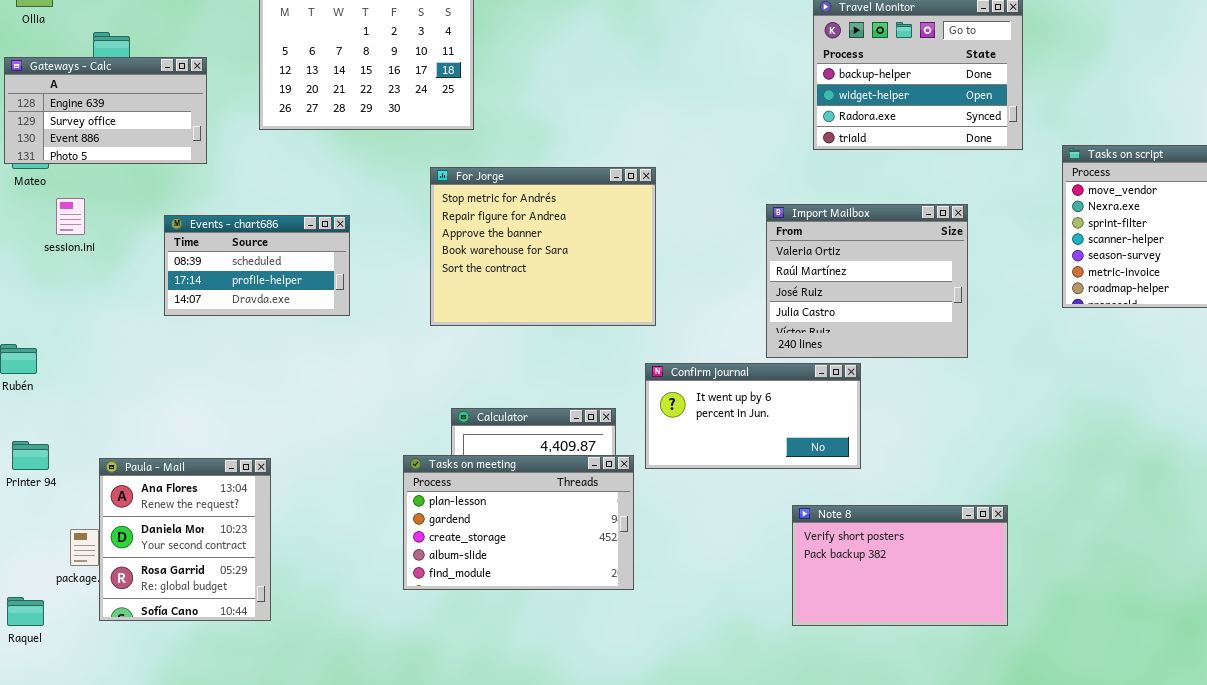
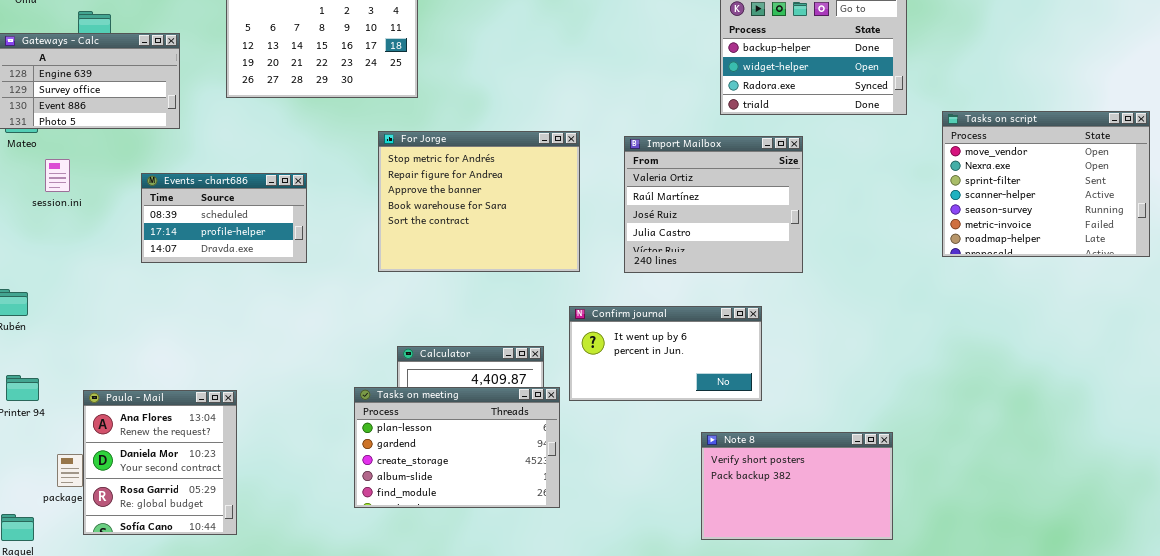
Import Mailbox: [766,204,968,358] -> [624,136,803,273], moved

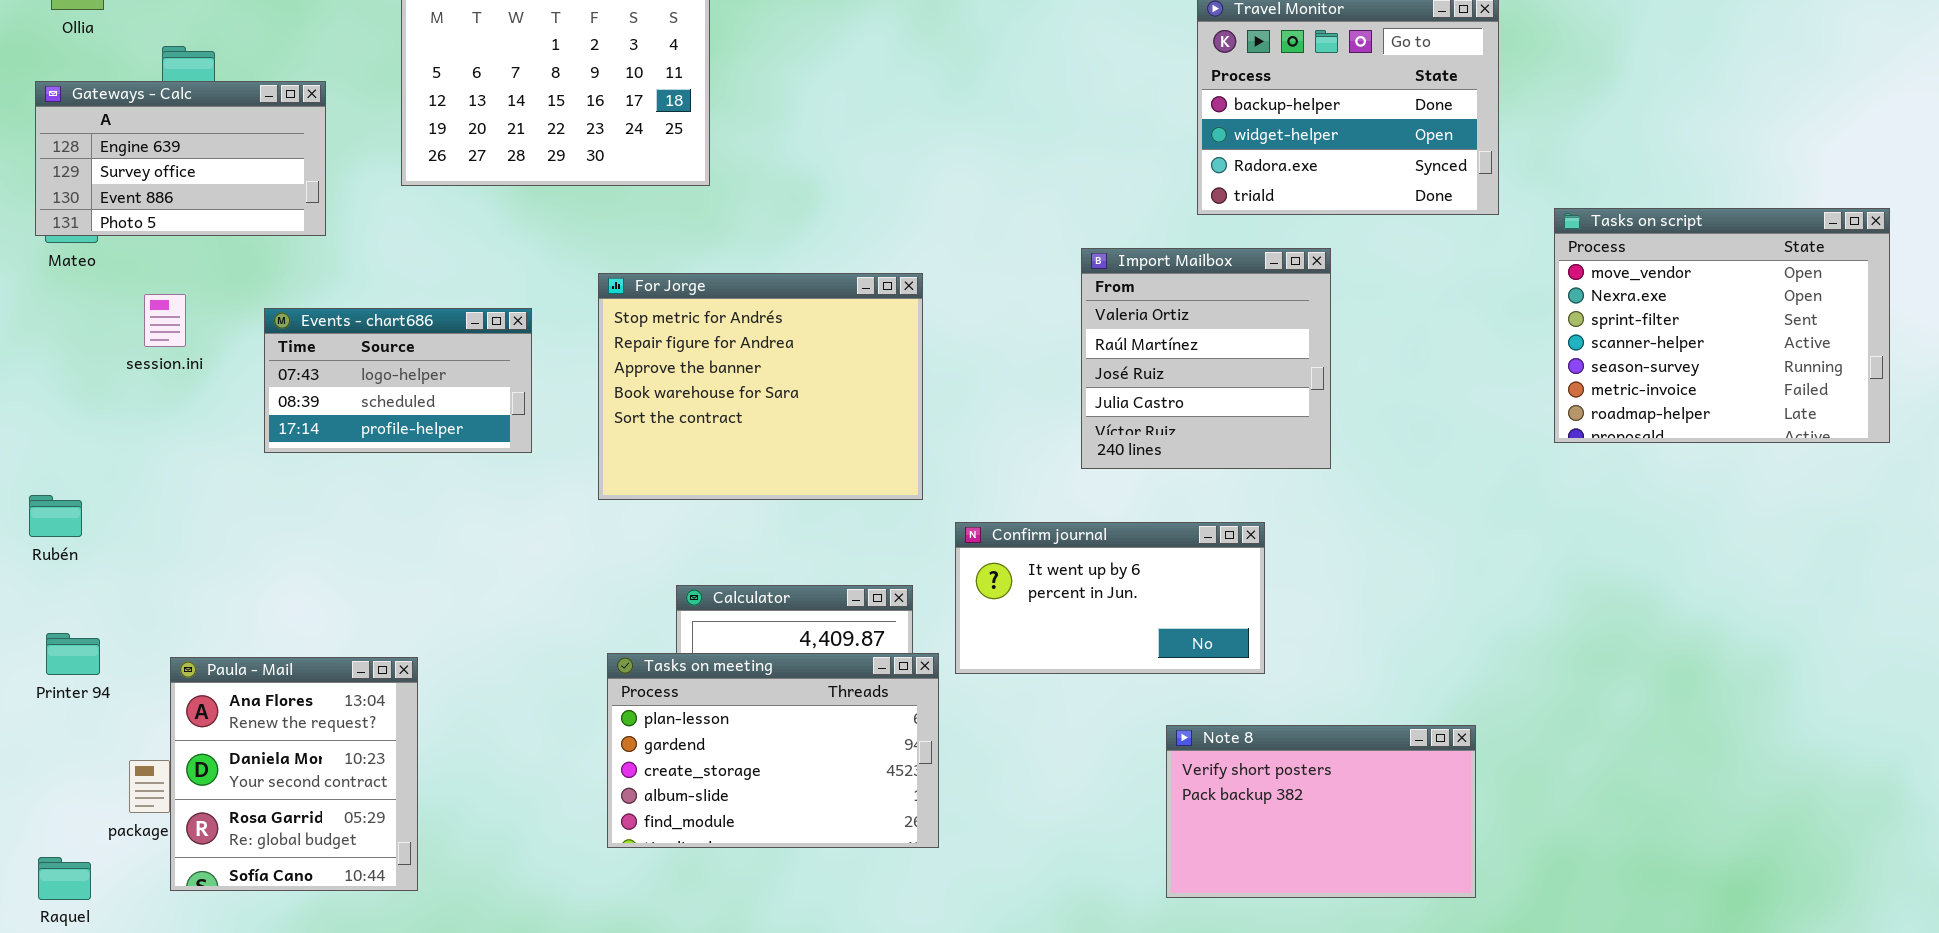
For Jorge: [378,131,580,272] -> [598,273,923,500], moved
Import Mailbox: [624,136,803,273] -> [1081,248,1331,469], resized
session.ini: [45,159,70,192] -> [144,294,186,347], moved
Events - chart686: [141,173,307,263] -> [264,308,532,453], scrolled up 1 row

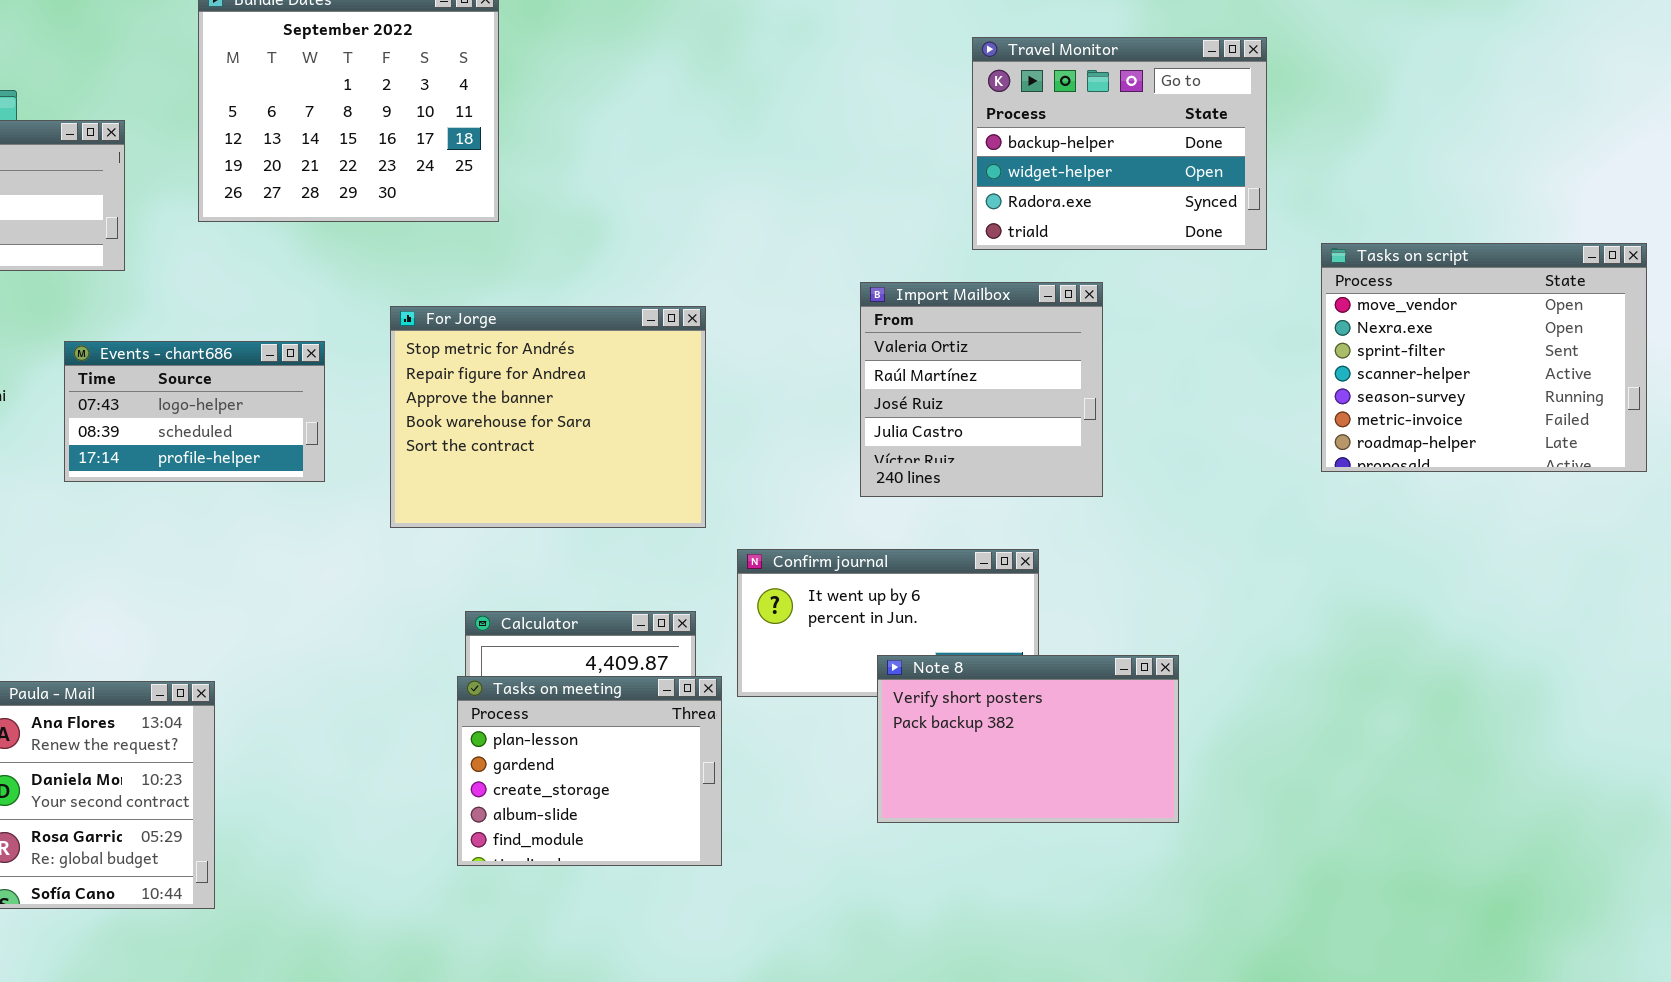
Tasks on meeting: [607,653,939,848] -> [457,676,722,866], resized
Note 8: [1166,725,1476,898] -> [877,655,1179,823], moved

